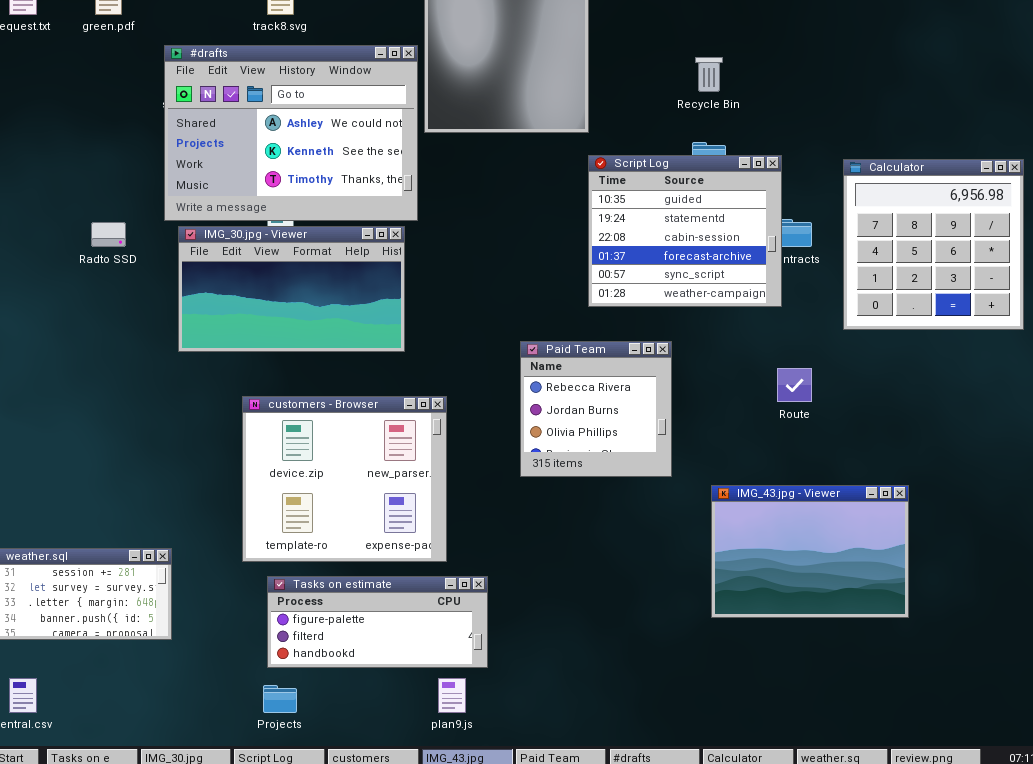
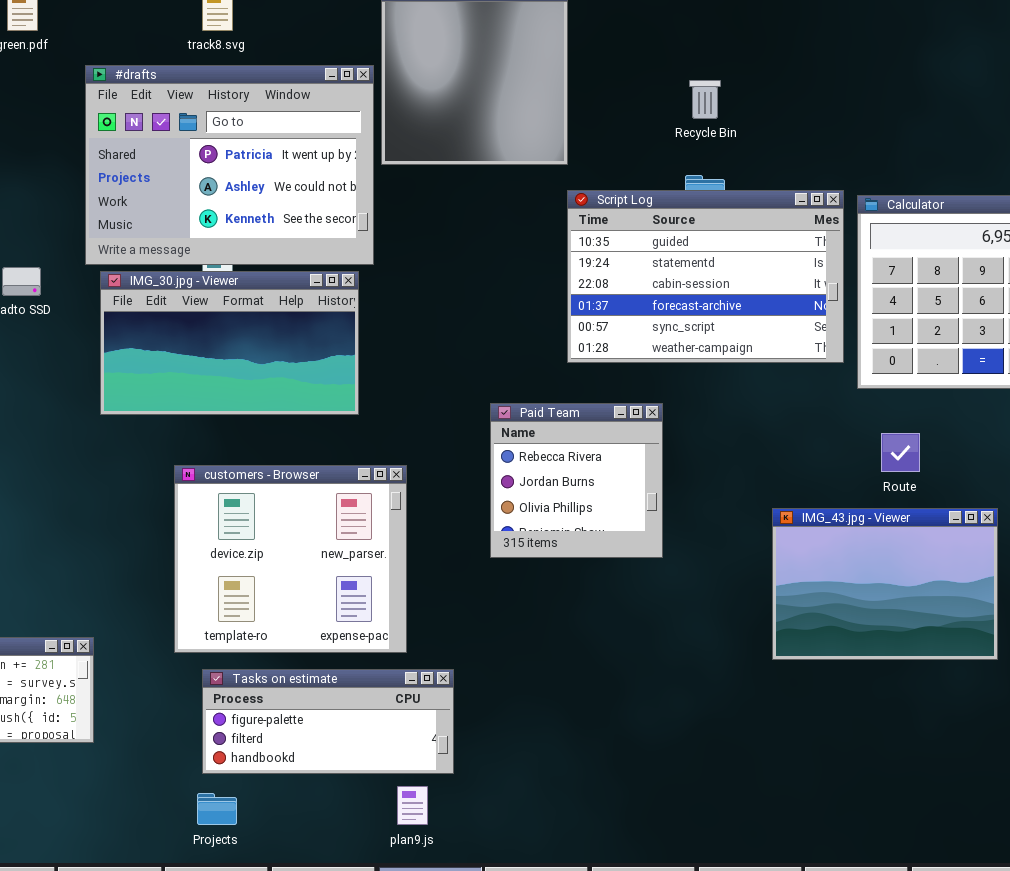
#drafts: [164,45,418,221] -> [85,65,374,265], scrolled up 1 row
Script Log: [588,155,782,307] -> [567,190,844,363], resized
Route: [777,368,812,402] -> [881,433,920,472], moved
IMG_43.jpg - Viewer: [711,485,909,618] -> [772,508,998,660], moved

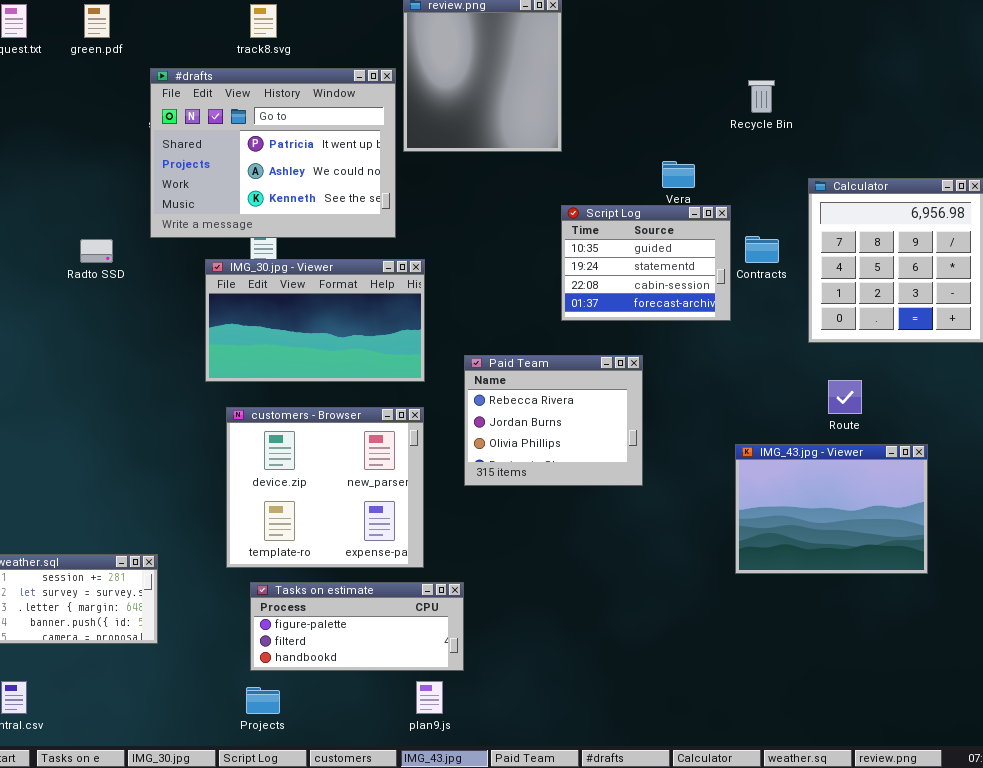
Recycle Bin: [689,80,721,119] -> [748,80,775,113], moved
Script Log: [567,190,844,363] -> [561,205,731,321], resized
IMG_30.jpg - Viewer: [100,271,359,415] -> [205,259,425,382], moved
Paid Team: [490,403,663,558] -> [464,355,643,486], resized

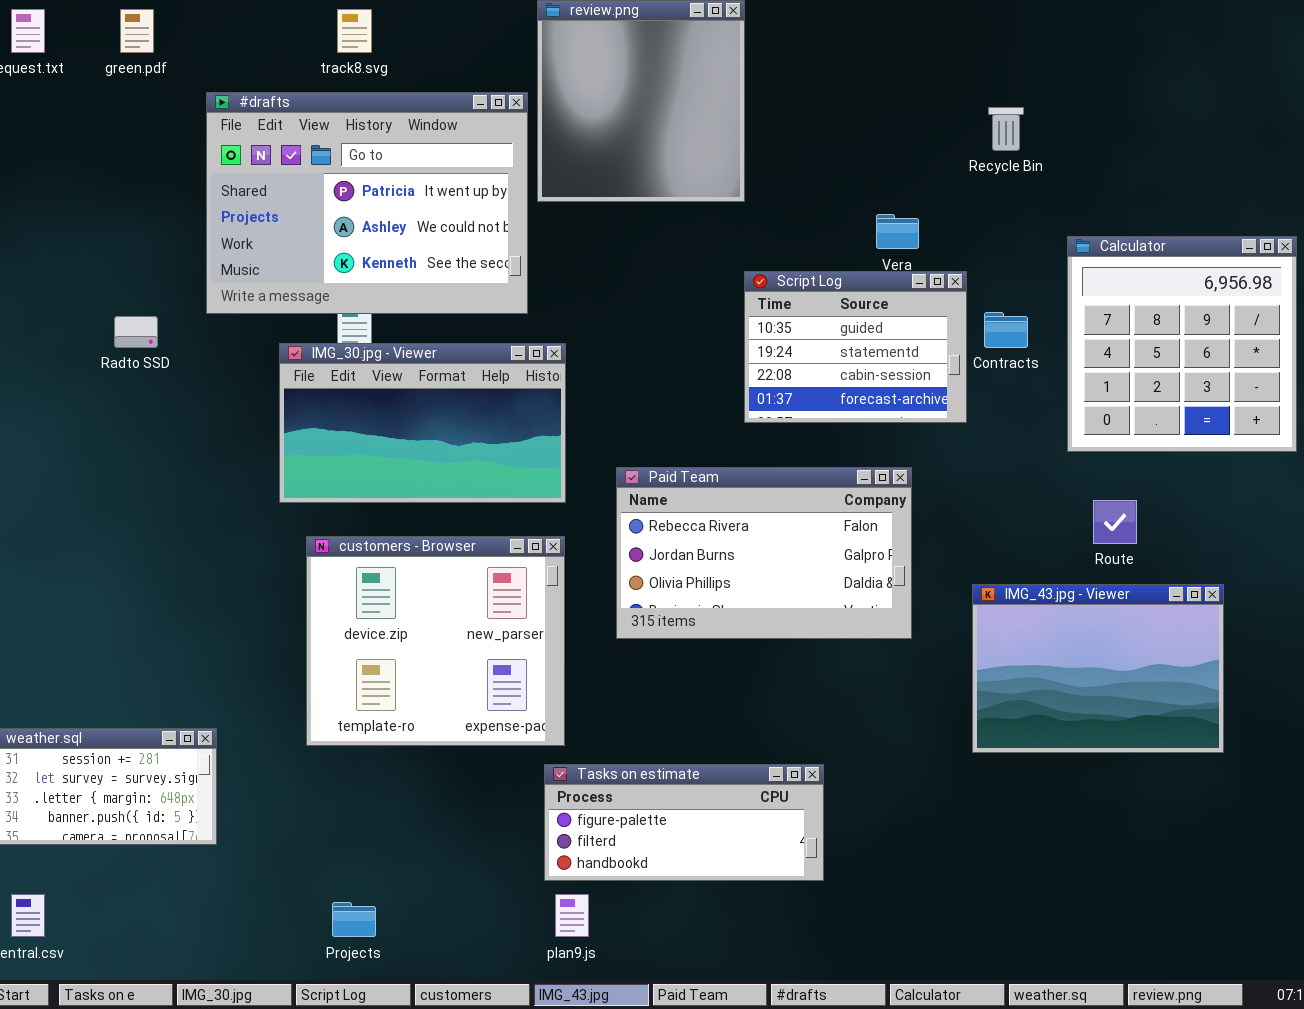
Paid Team: [464,355,643,486] -> [616,467,912,639], resized
Tasks on estimate: [250,582,464,671] -> [544,764,824,881], moved

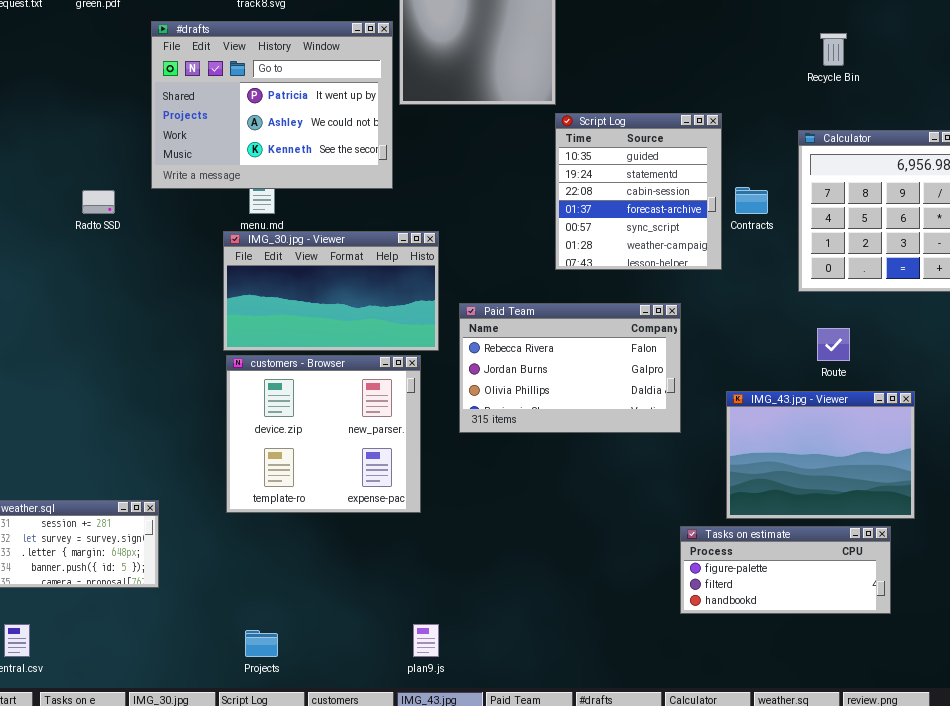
Recycle Bin: [988,107,1024,151] -> [820,33,847,66], moved
Script Log: [744,271,967,423] -> [555,113,722,270], resized
IMG_30.jpg - Viewer: [279,343,566,503] -> [223,231,439,351], moved
Tasks on estimate: [544,764,824,881] -> [680,526,891,614], moved

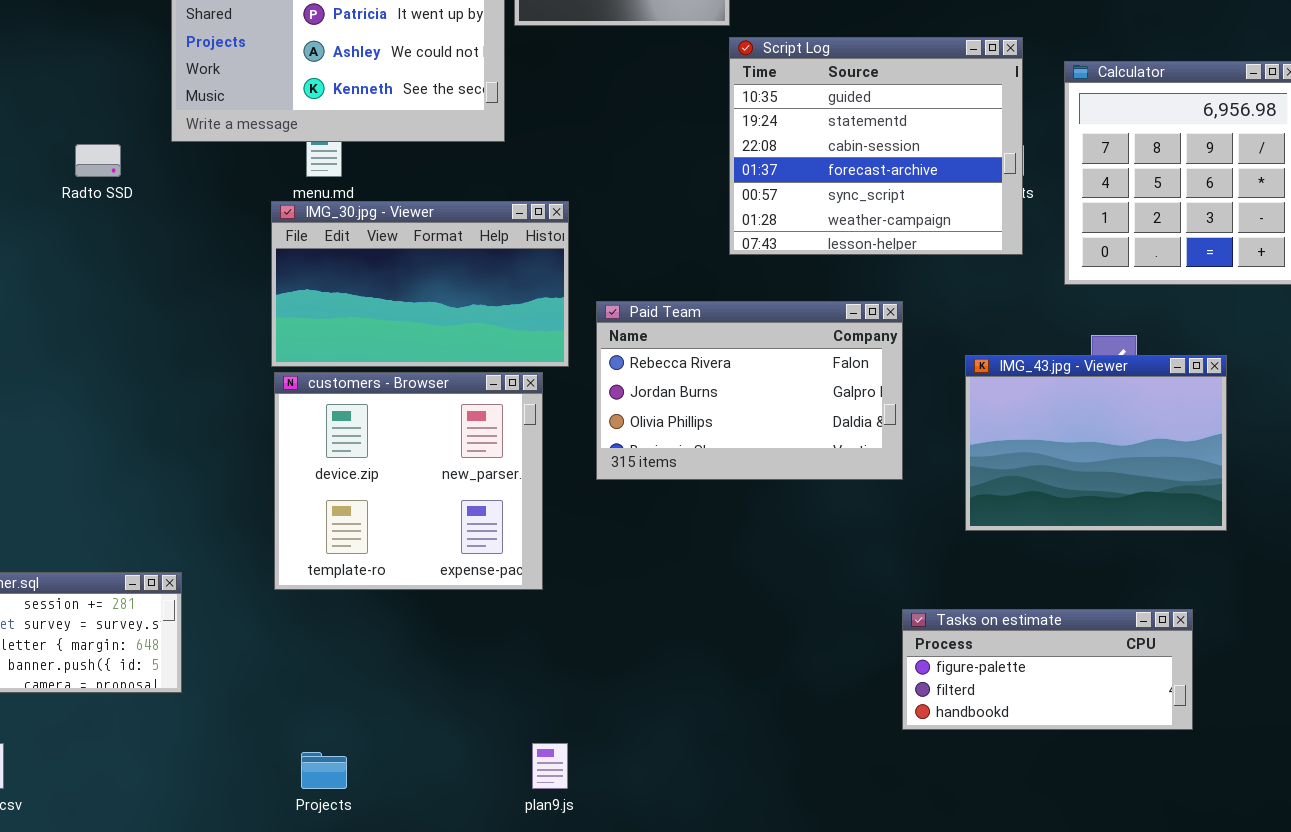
Script Log: [555,113,722,270] -> [729,37,1023,255], resized
IMG_43.jpg - Viewer: [726,391,915,519] -> [965,355,1227,531], moved

